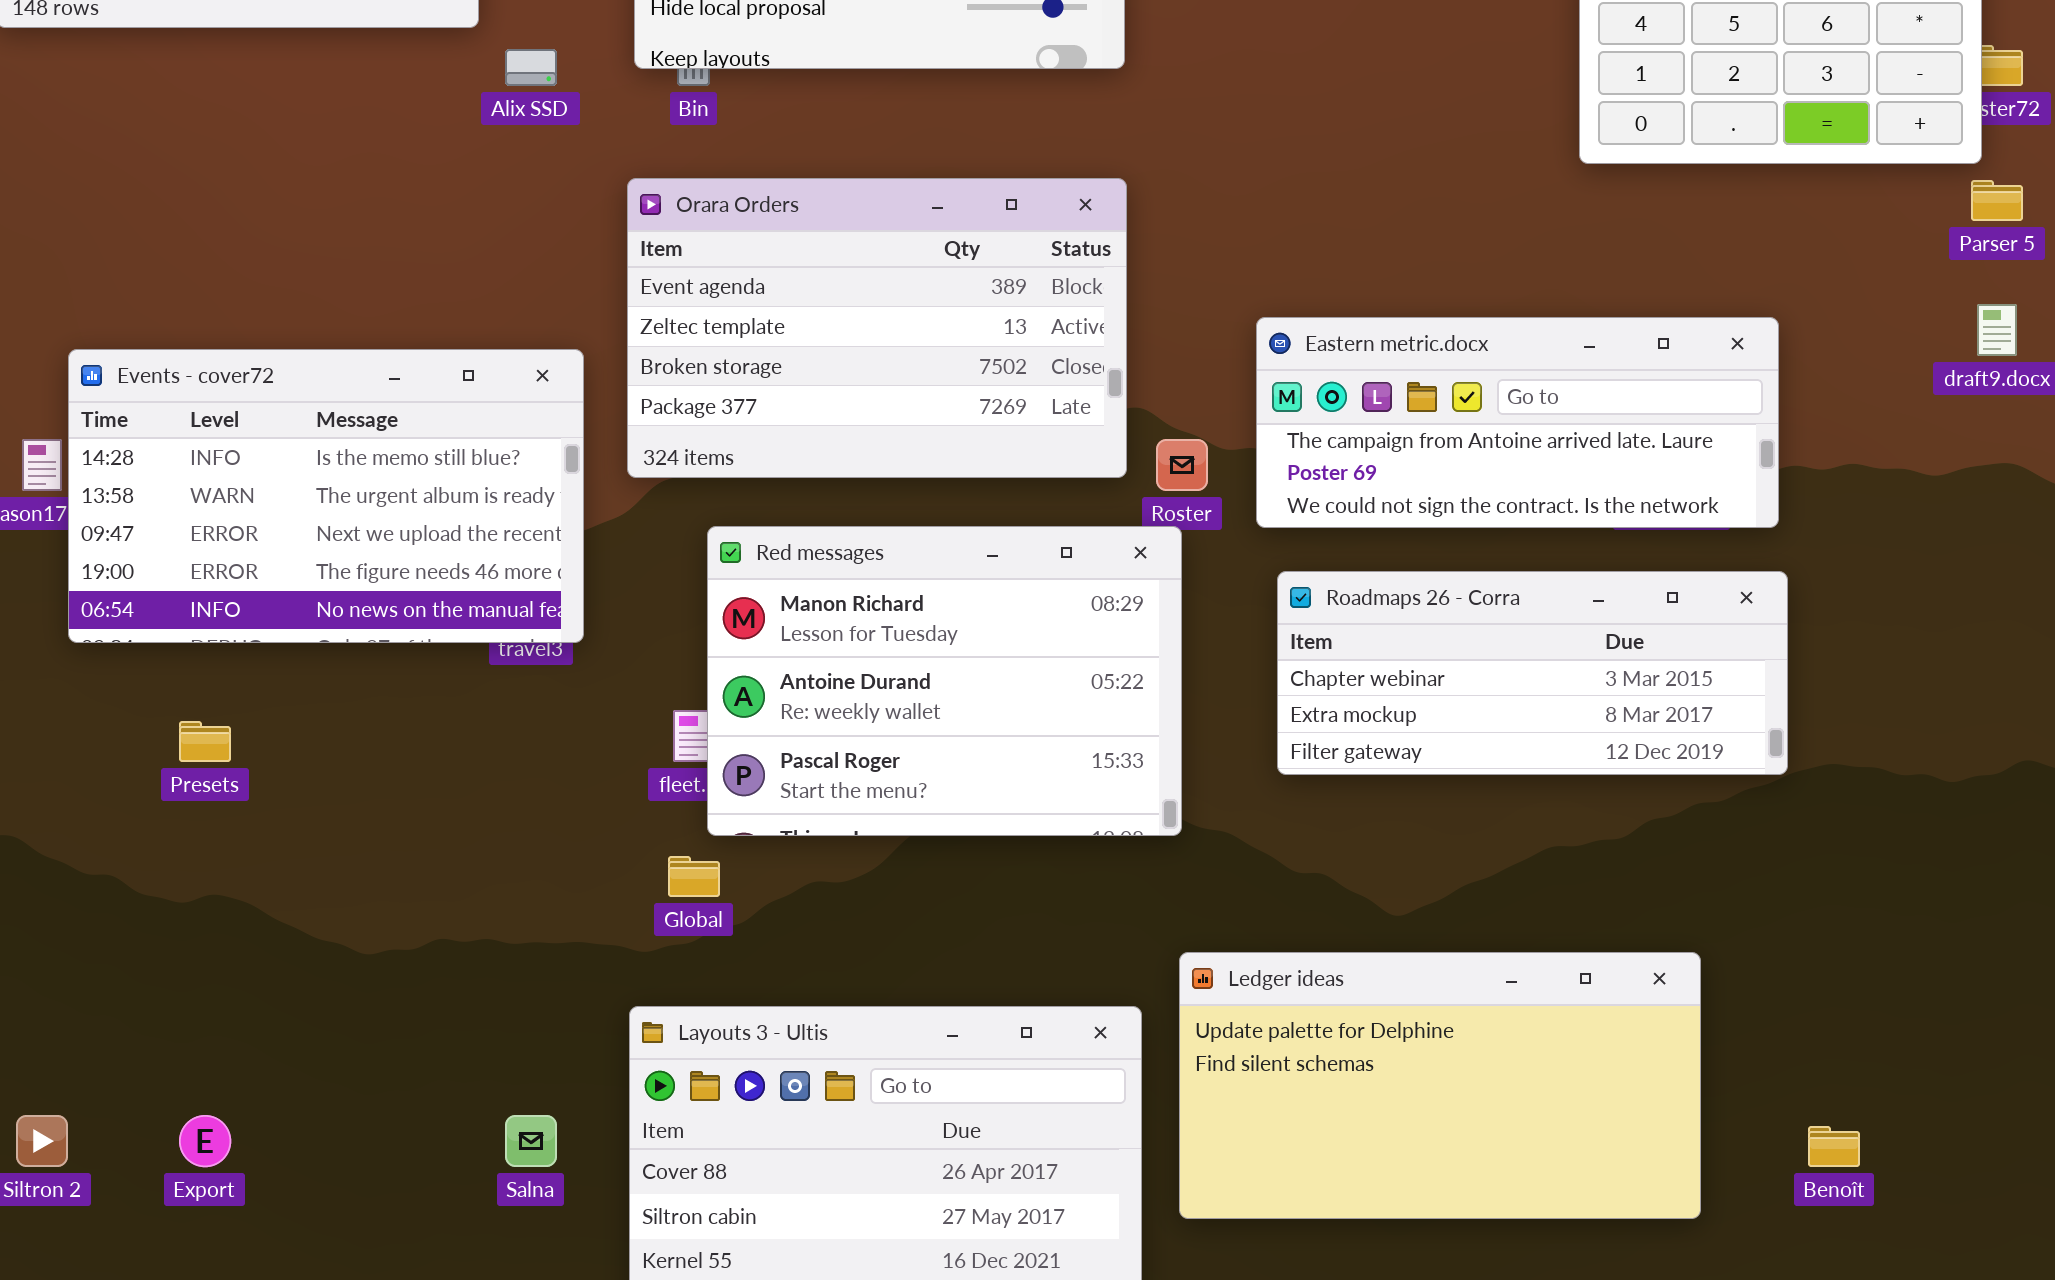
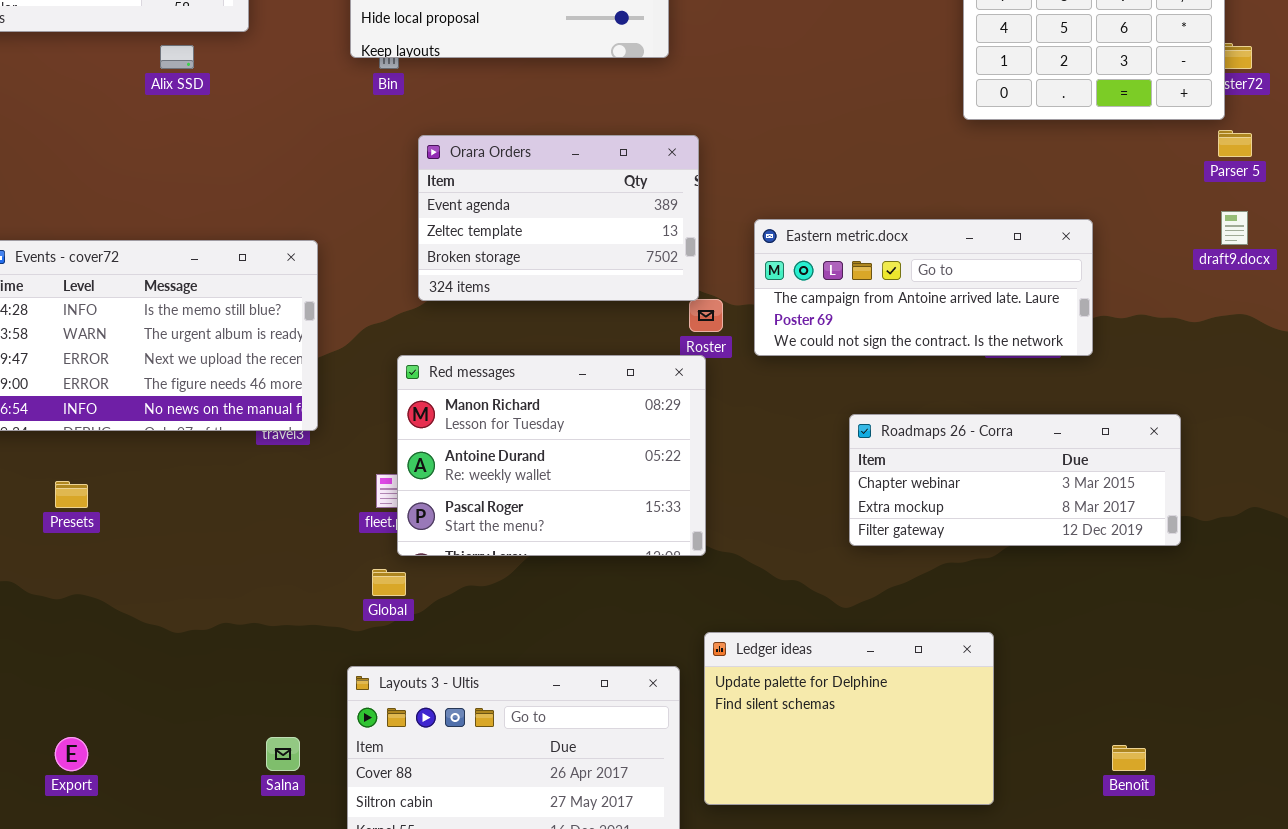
Alix SSD: [505,49,557,86] -> [160,45,194,69], moved
Orara Orders: [627,178,1127,478] -> [418,135,699,301], moved, resized
Roadmaps 26 - Corra: [1277,571,1788,775] -> [849,414,1181,546], moved
Ledger ideas: [1179,952,1701,1219] -> [704,632,994,805], resized

